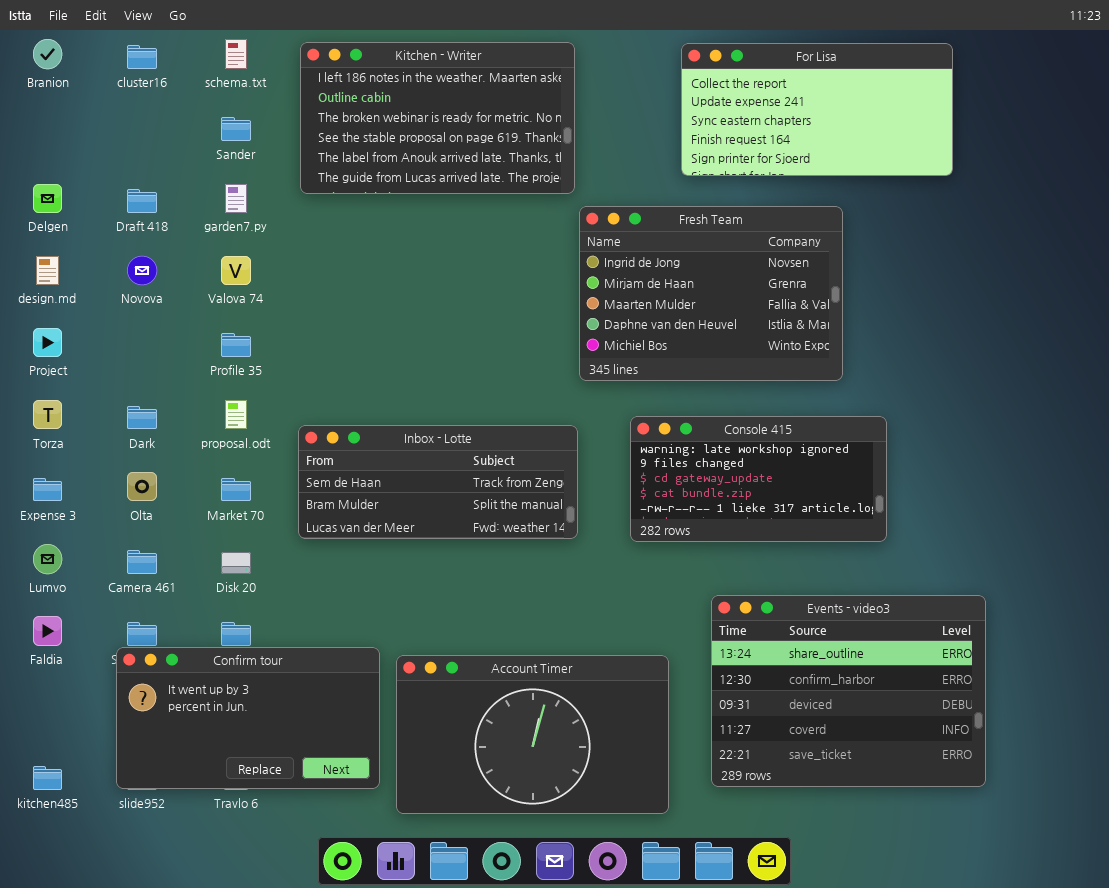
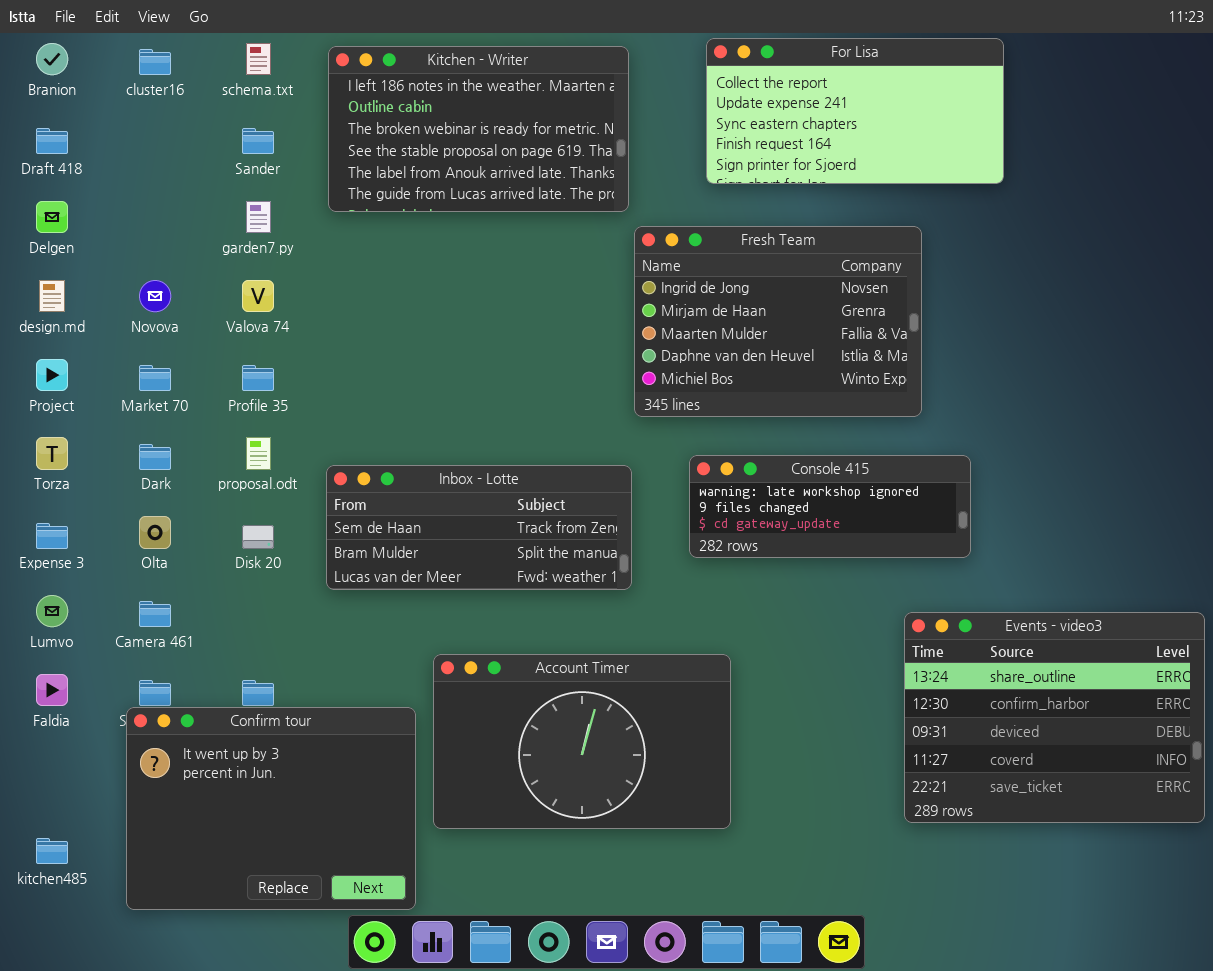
For Lisa: [681,43,953,176] -> [706,38,1004,184], moved
Draft 418: [127,189,157,213] -> [36,128,68,154], moved
Console 415: [630,416,887,542] -> [689,455,971,558], resized
Market 70: [221,478,251,501] -> [139,365,171,391], moved
Disk 20: [221,552,251,574] -> [242,525,274,549], moved
Events - video3: [711,595,986,787] -> [904,612,1205,823], moved
Confirm tour: [116,647,380,789] -> [126,707,416,910], resized
Account Timer: [396,655,669,814] -> [433,654,731,829], moved

